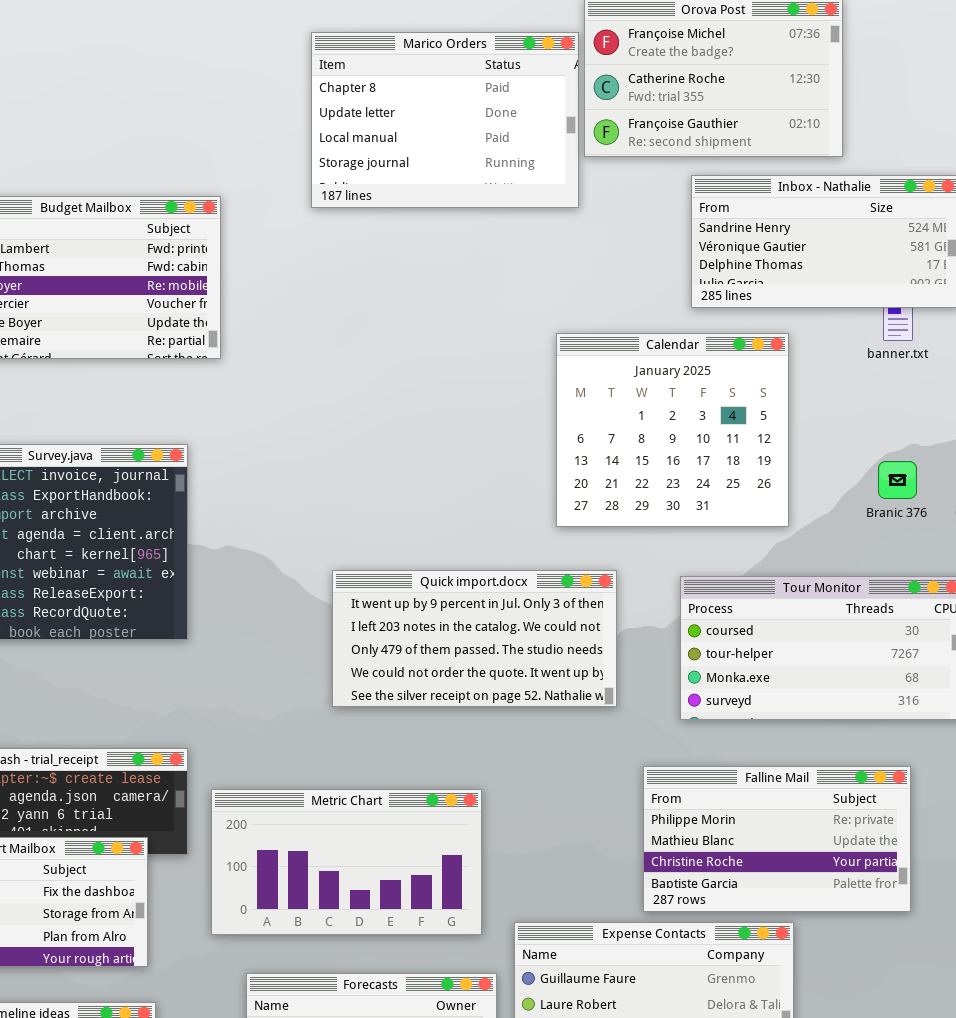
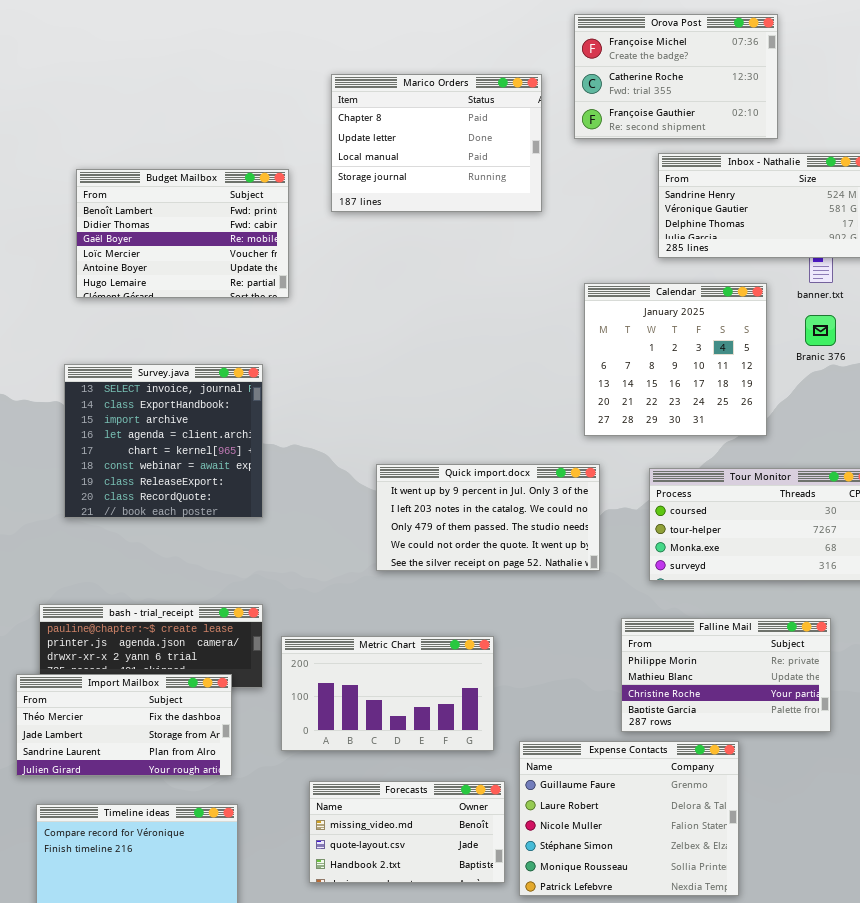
Marico Orders: [311,32,579,208] -> [331,74,542,212], moved
Calendar: [556,333,789,527] -> [584,283,767,436], moved
Branic 376: [878,461,917,499] -> [805,315,836,346], moved

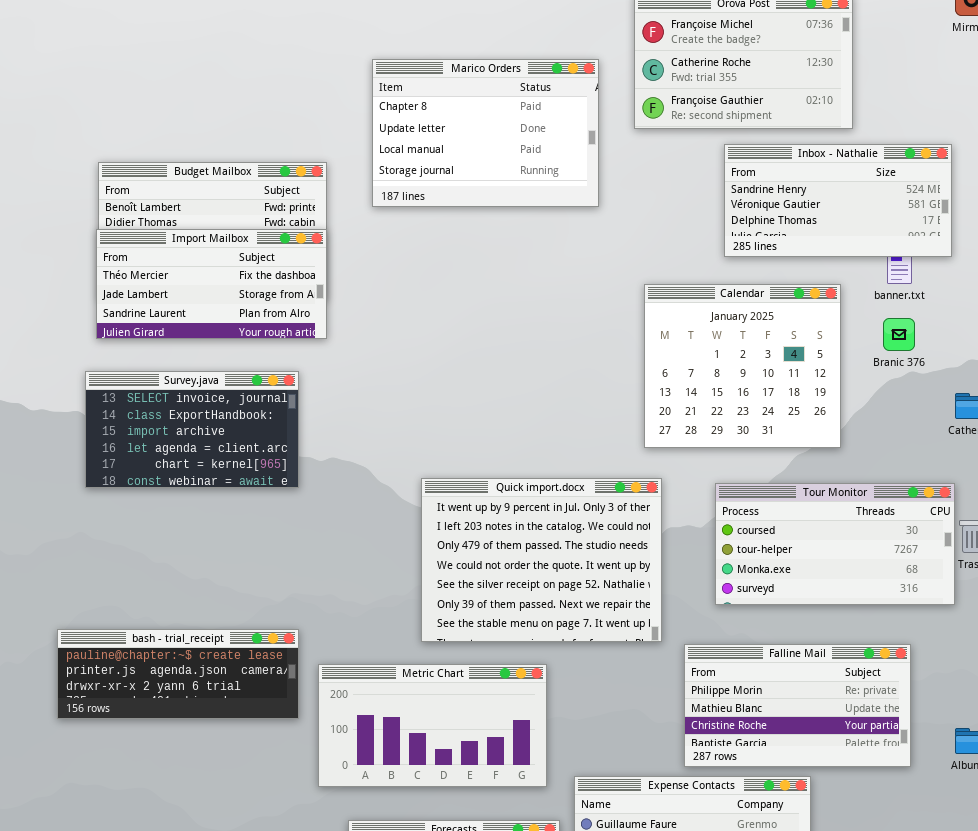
Survey.java: [64,364,263,518] -> [85,371,299,488], resized
Quick import.docx: [376,464,600,571] -> [421,478,662,642], resized
Import Mailbox: [16,674,232,776] -> [96,229,327,339], moved

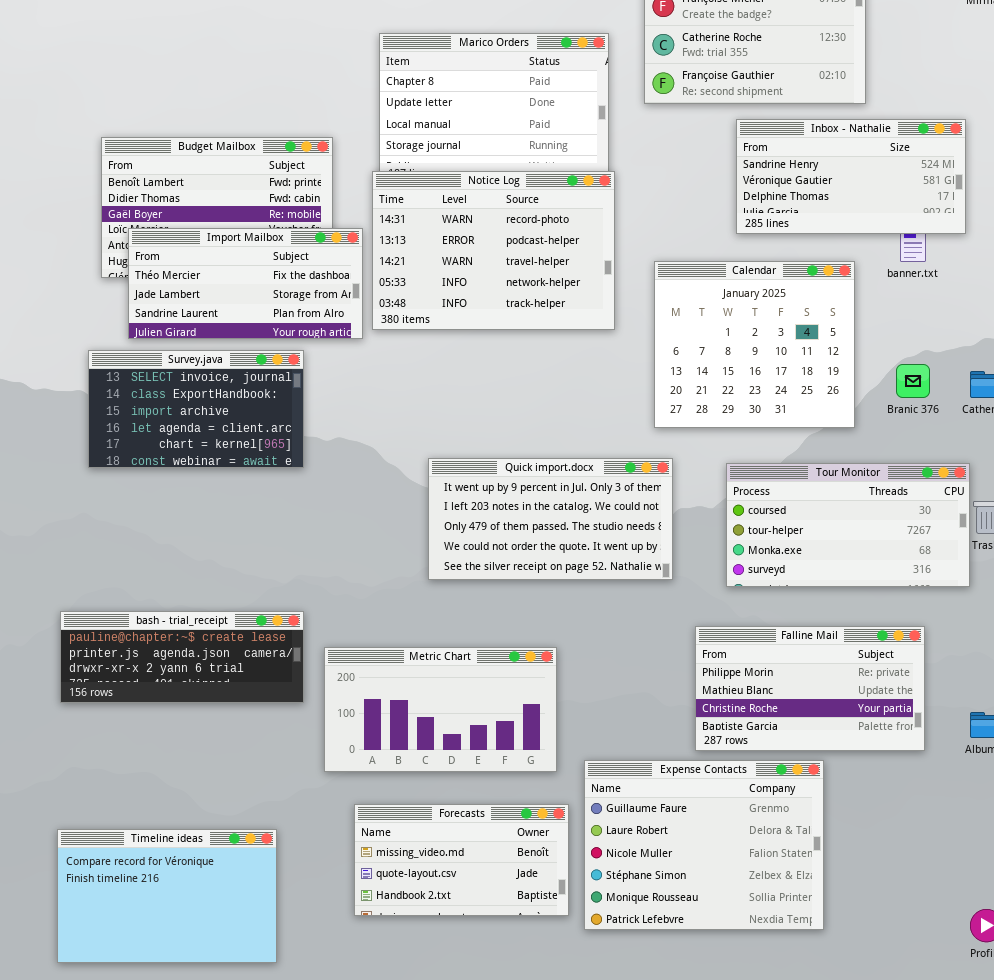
Notice Log: none -> [372,171,615,330], opened
Import Mailbox: [96,229,327,339] -> [128,228,363,339], moved
Branic 376: [883,318,915,351] -> [896,364,930,398], moved
Quick import.docx: [421,478,662,642] -> [428,458,673,580], resized

